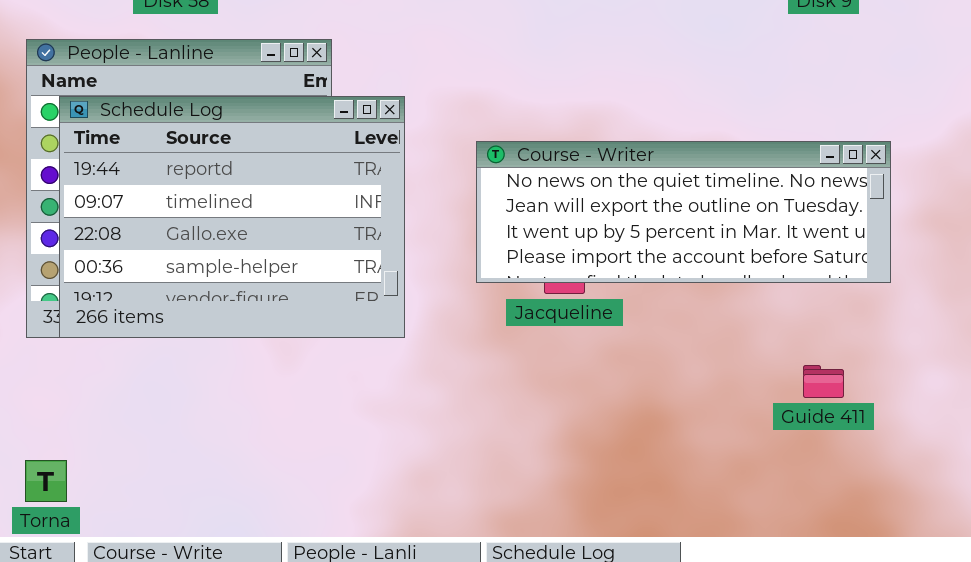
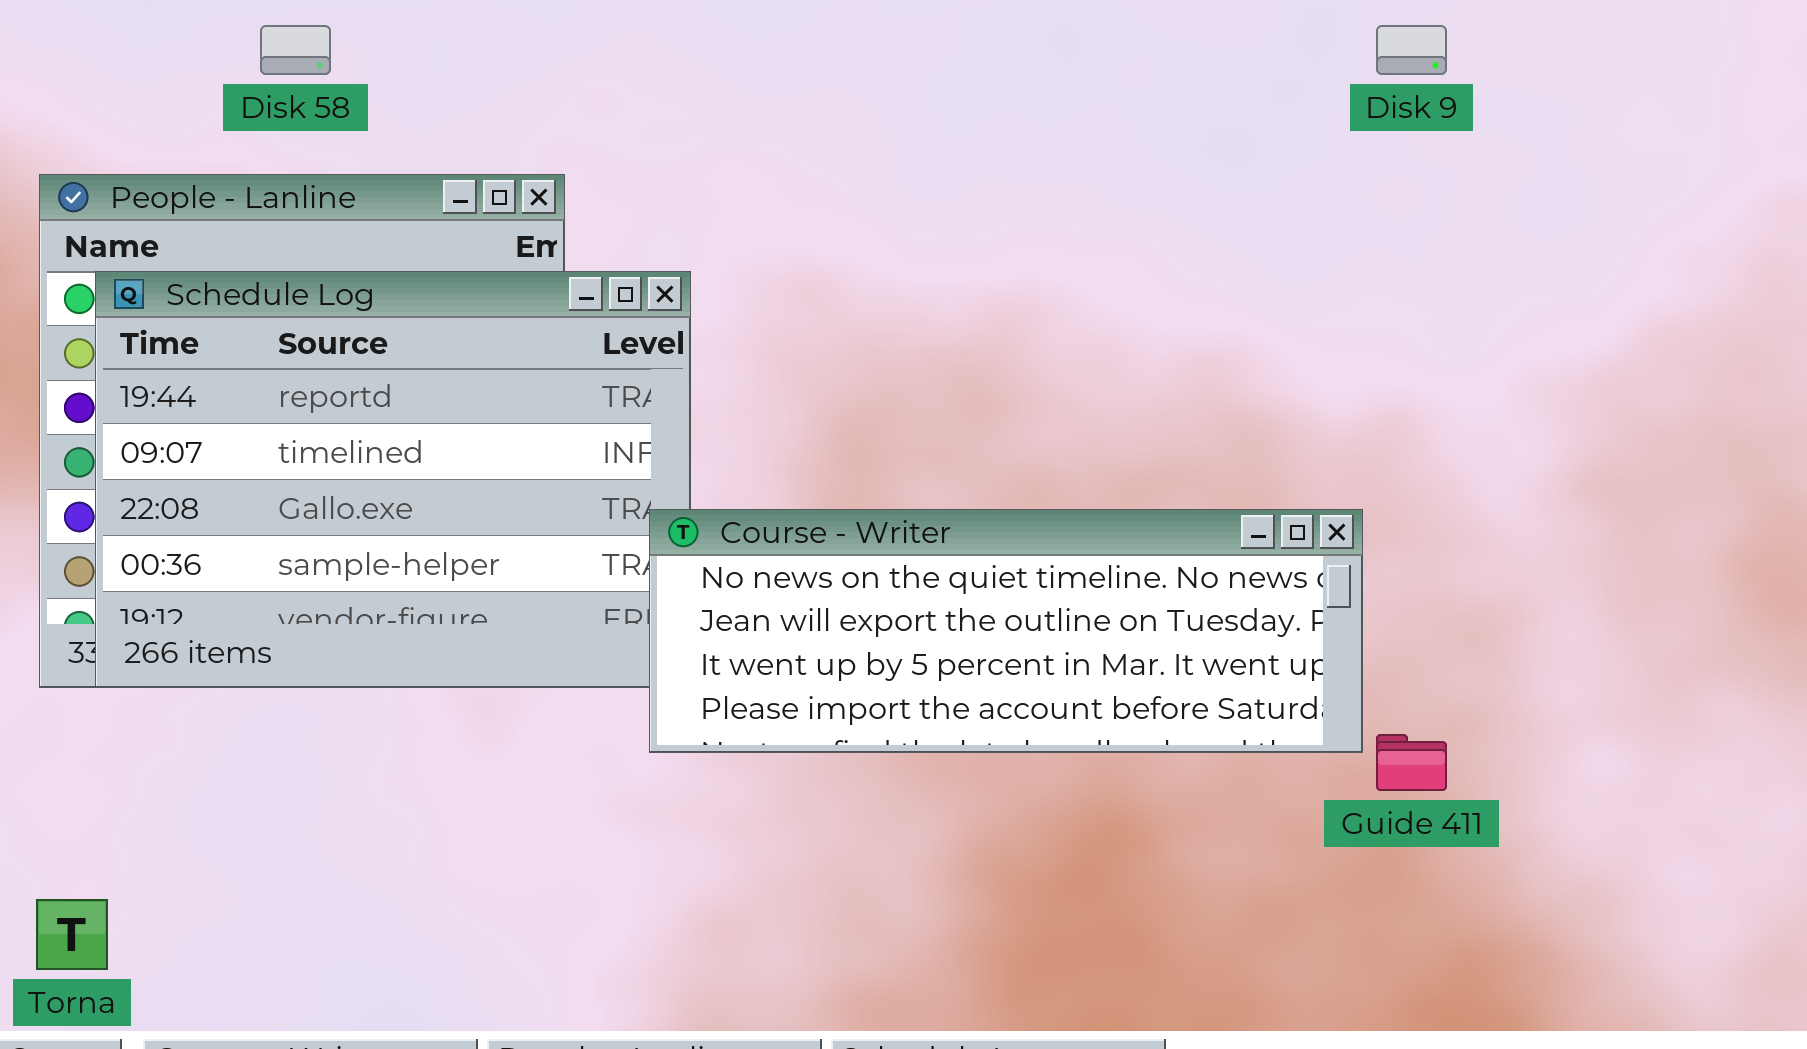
Course - Writer: [476,141,891,283] -> [649,509,1363,753], moved

